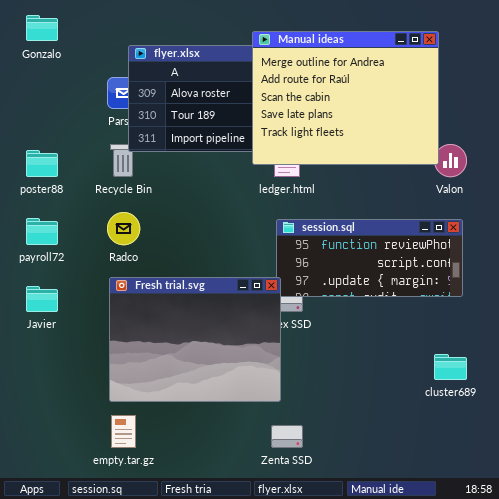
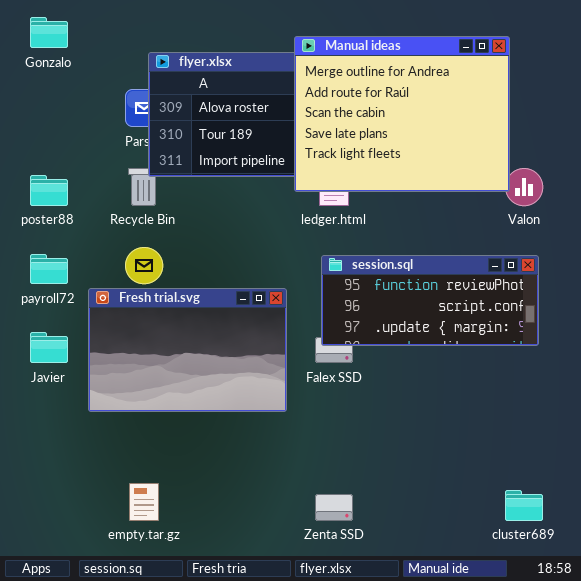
Fresh trial.svg: [109,277,281,402] -> [88,288,287,412], moved, resized
cluster689: [434,354,467,380] -> [505,490,543,521], moved

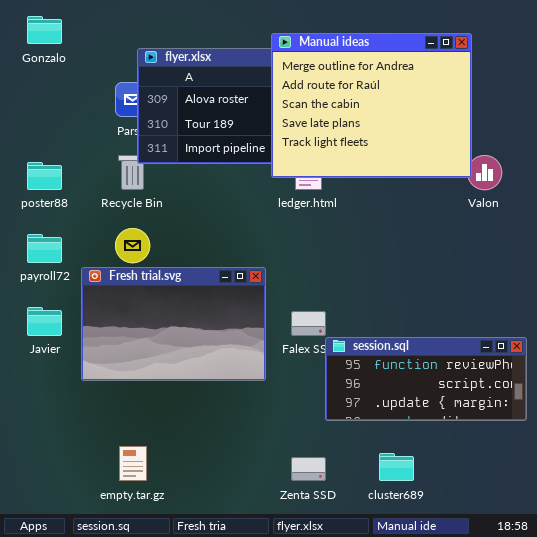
session.sql: [321,255,539,346] -> [325,337,527,421], moved
cluster689: [505,490,543,521] -> [379,453,414,481], moved

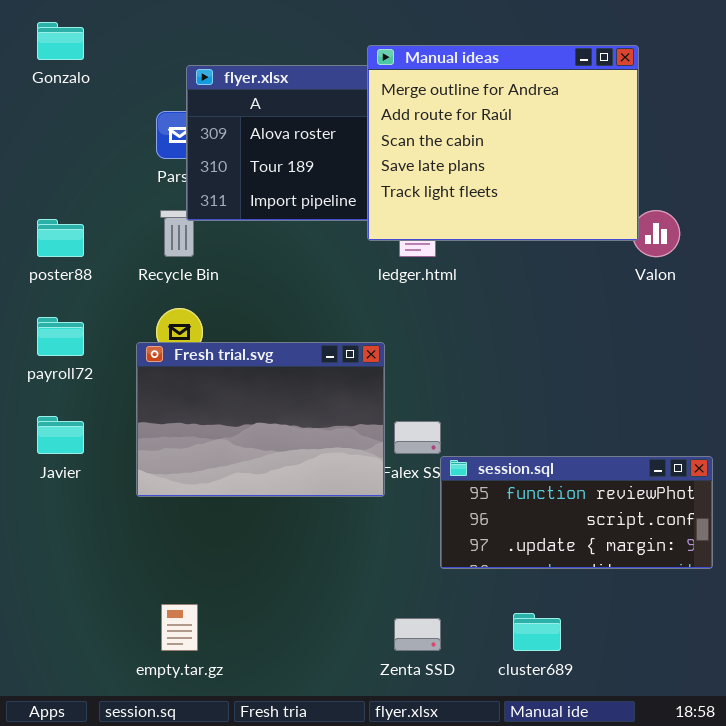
Fresh trial.svg: [81,267,266,381] -> [136,342,385,497], moved

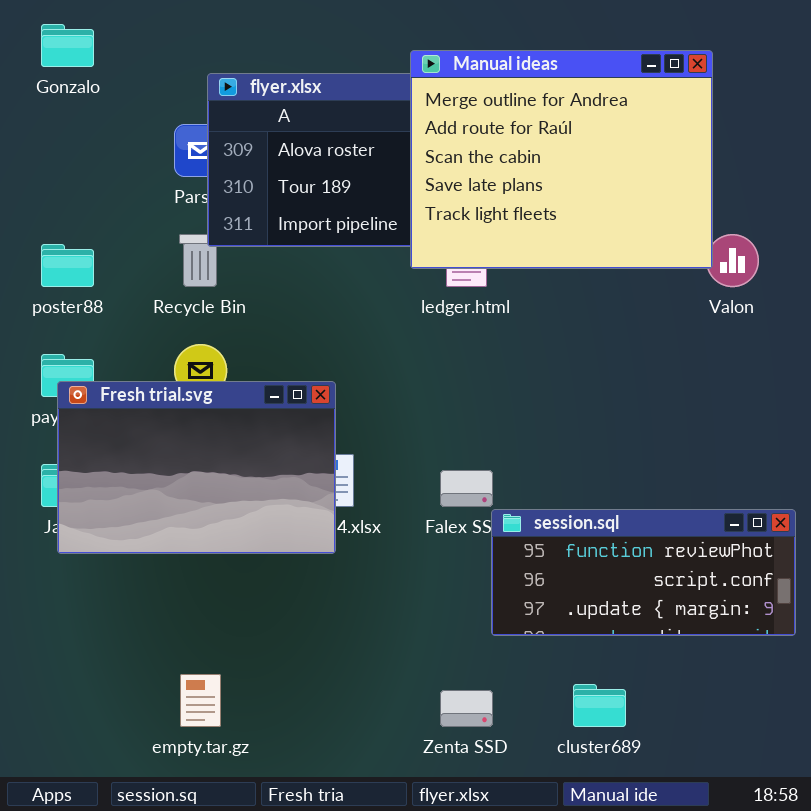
Fresh trial.svg: [136,342,385,497] -> [57,381,336,554], moved

